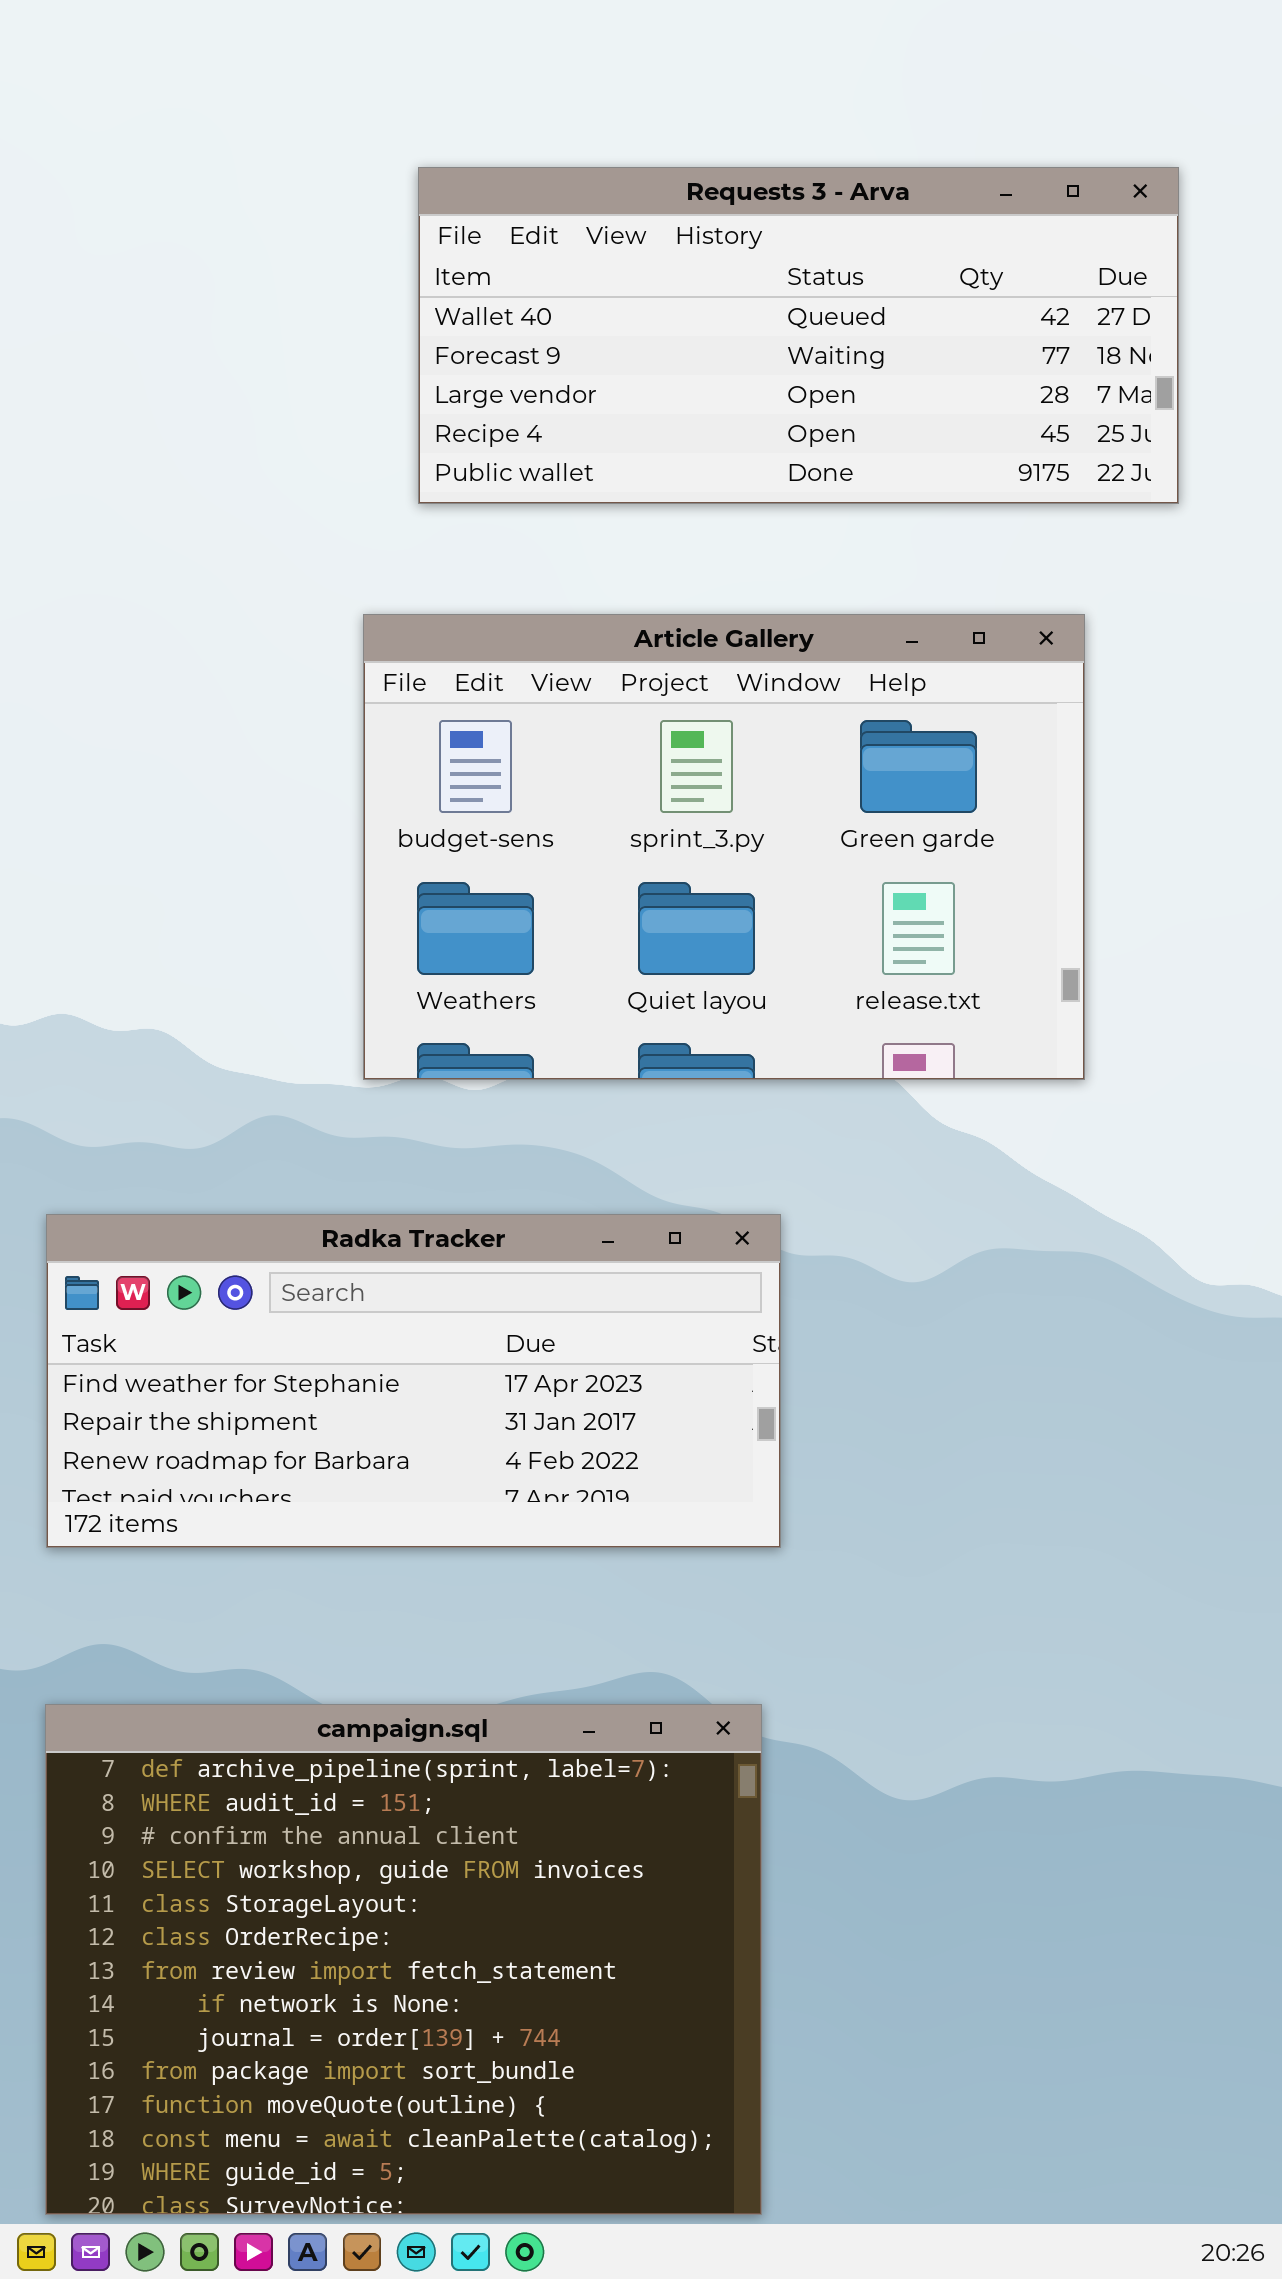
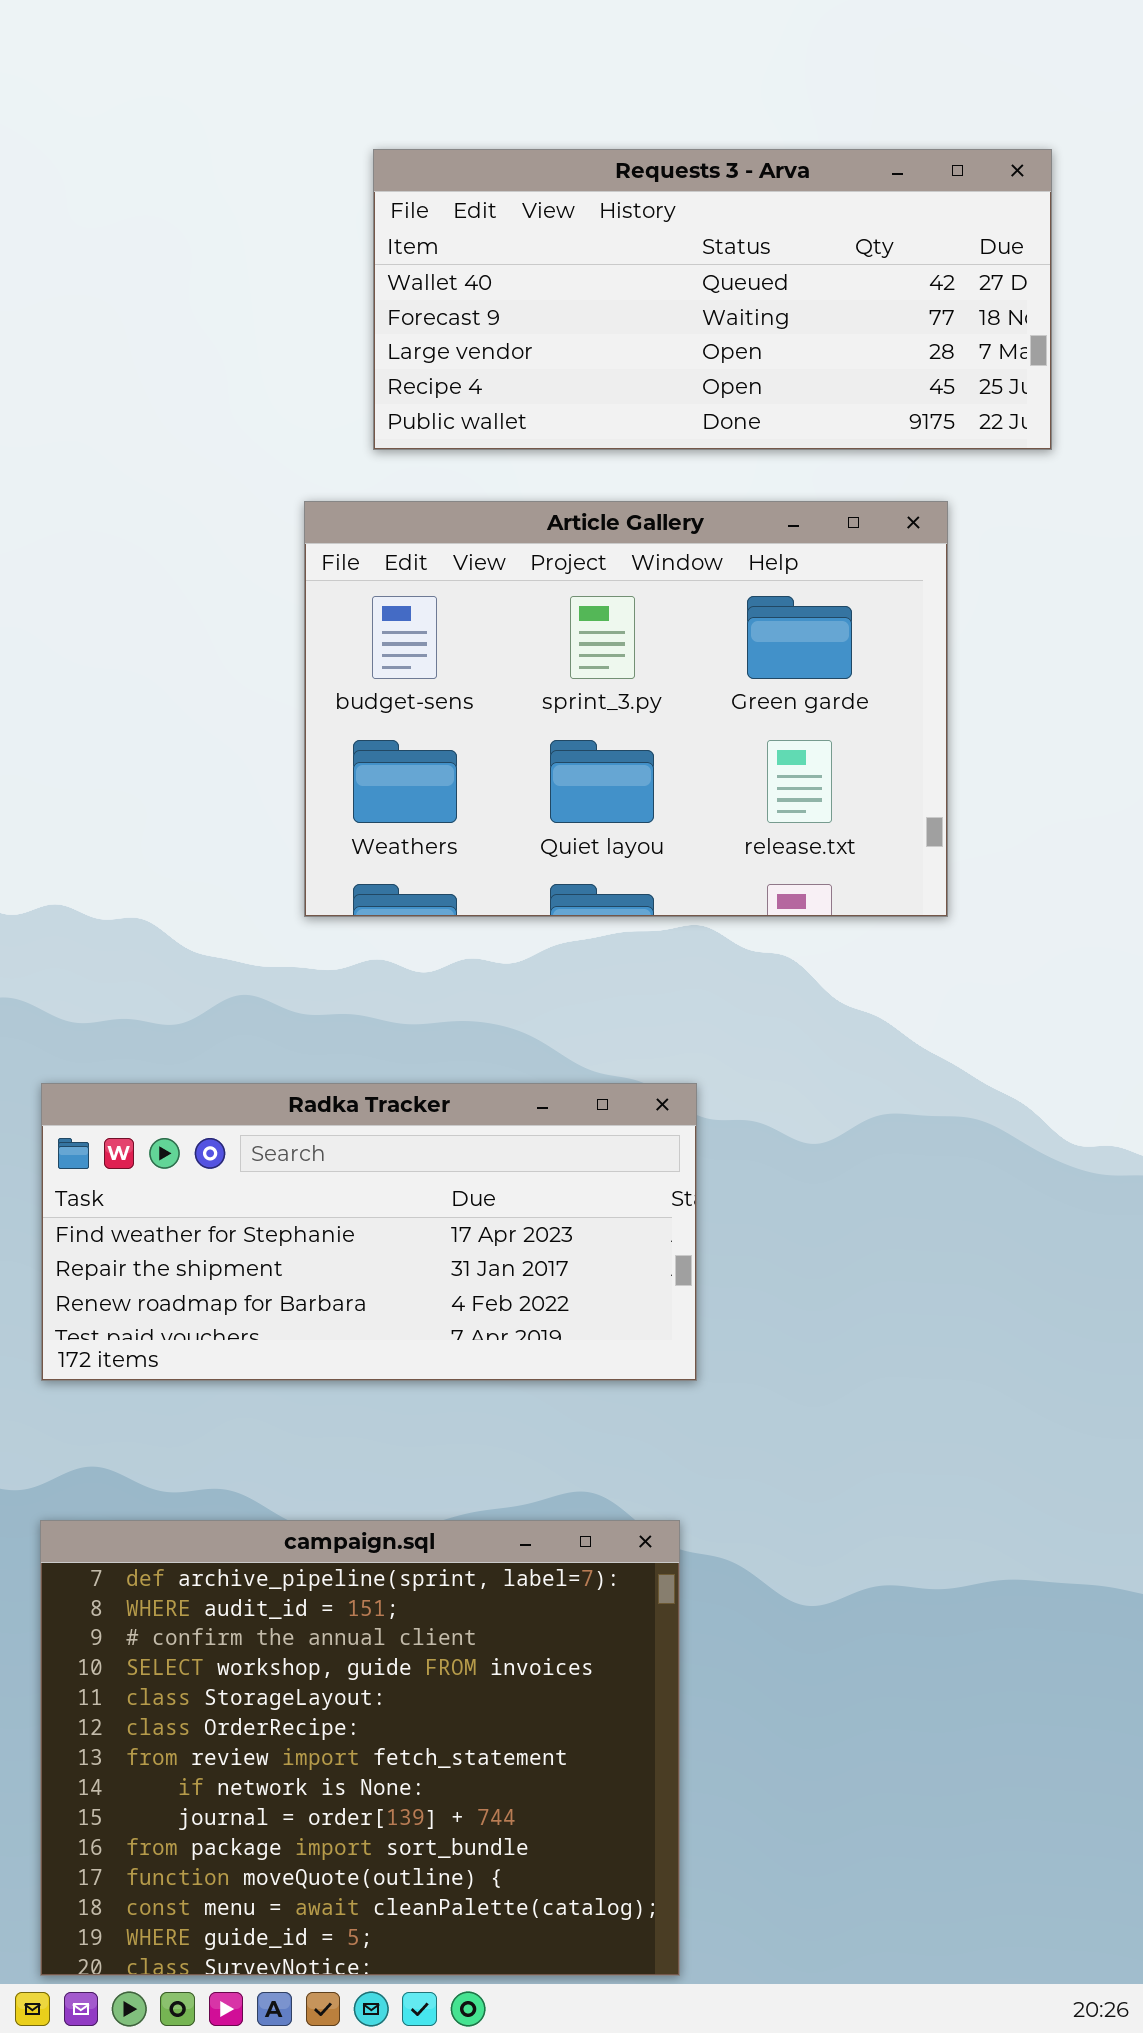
Article Gallery: [363,614,1085,1080] -> [304,501,948,917], moved

